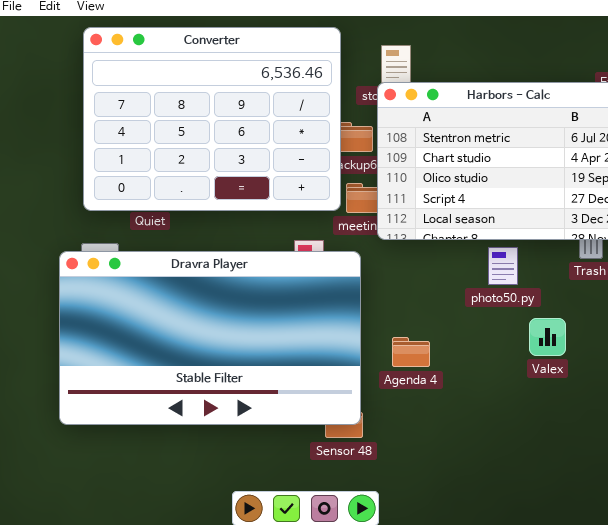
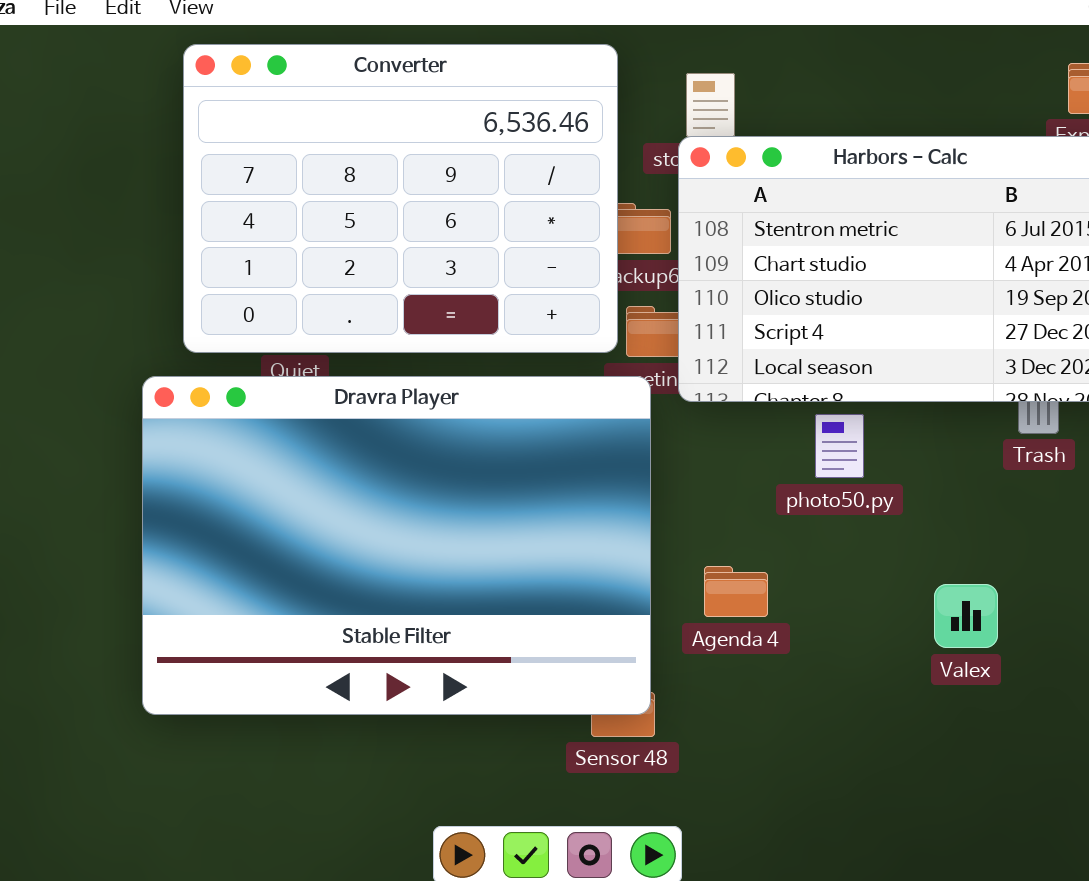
photo50.py: [488,247,518,285] -> [815,414,864,478], moved
Dravra Player: [59,251,361,425] -> [142,376,651,715], resized
Valex: [529,318,566,356] -> [934,584,998,648], moved

